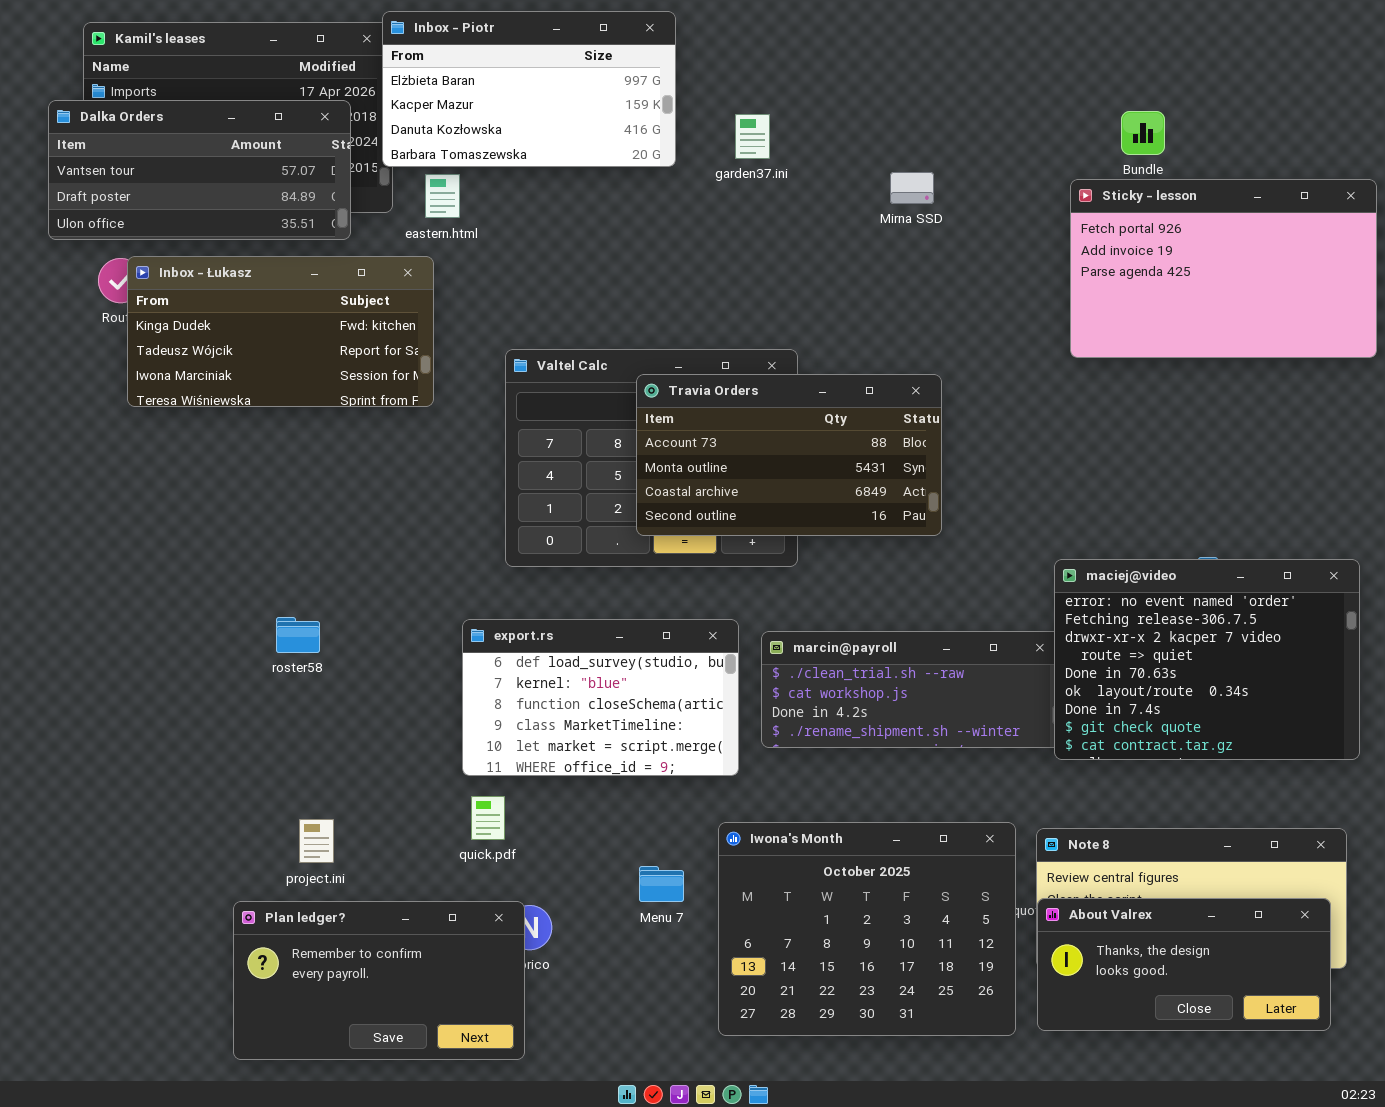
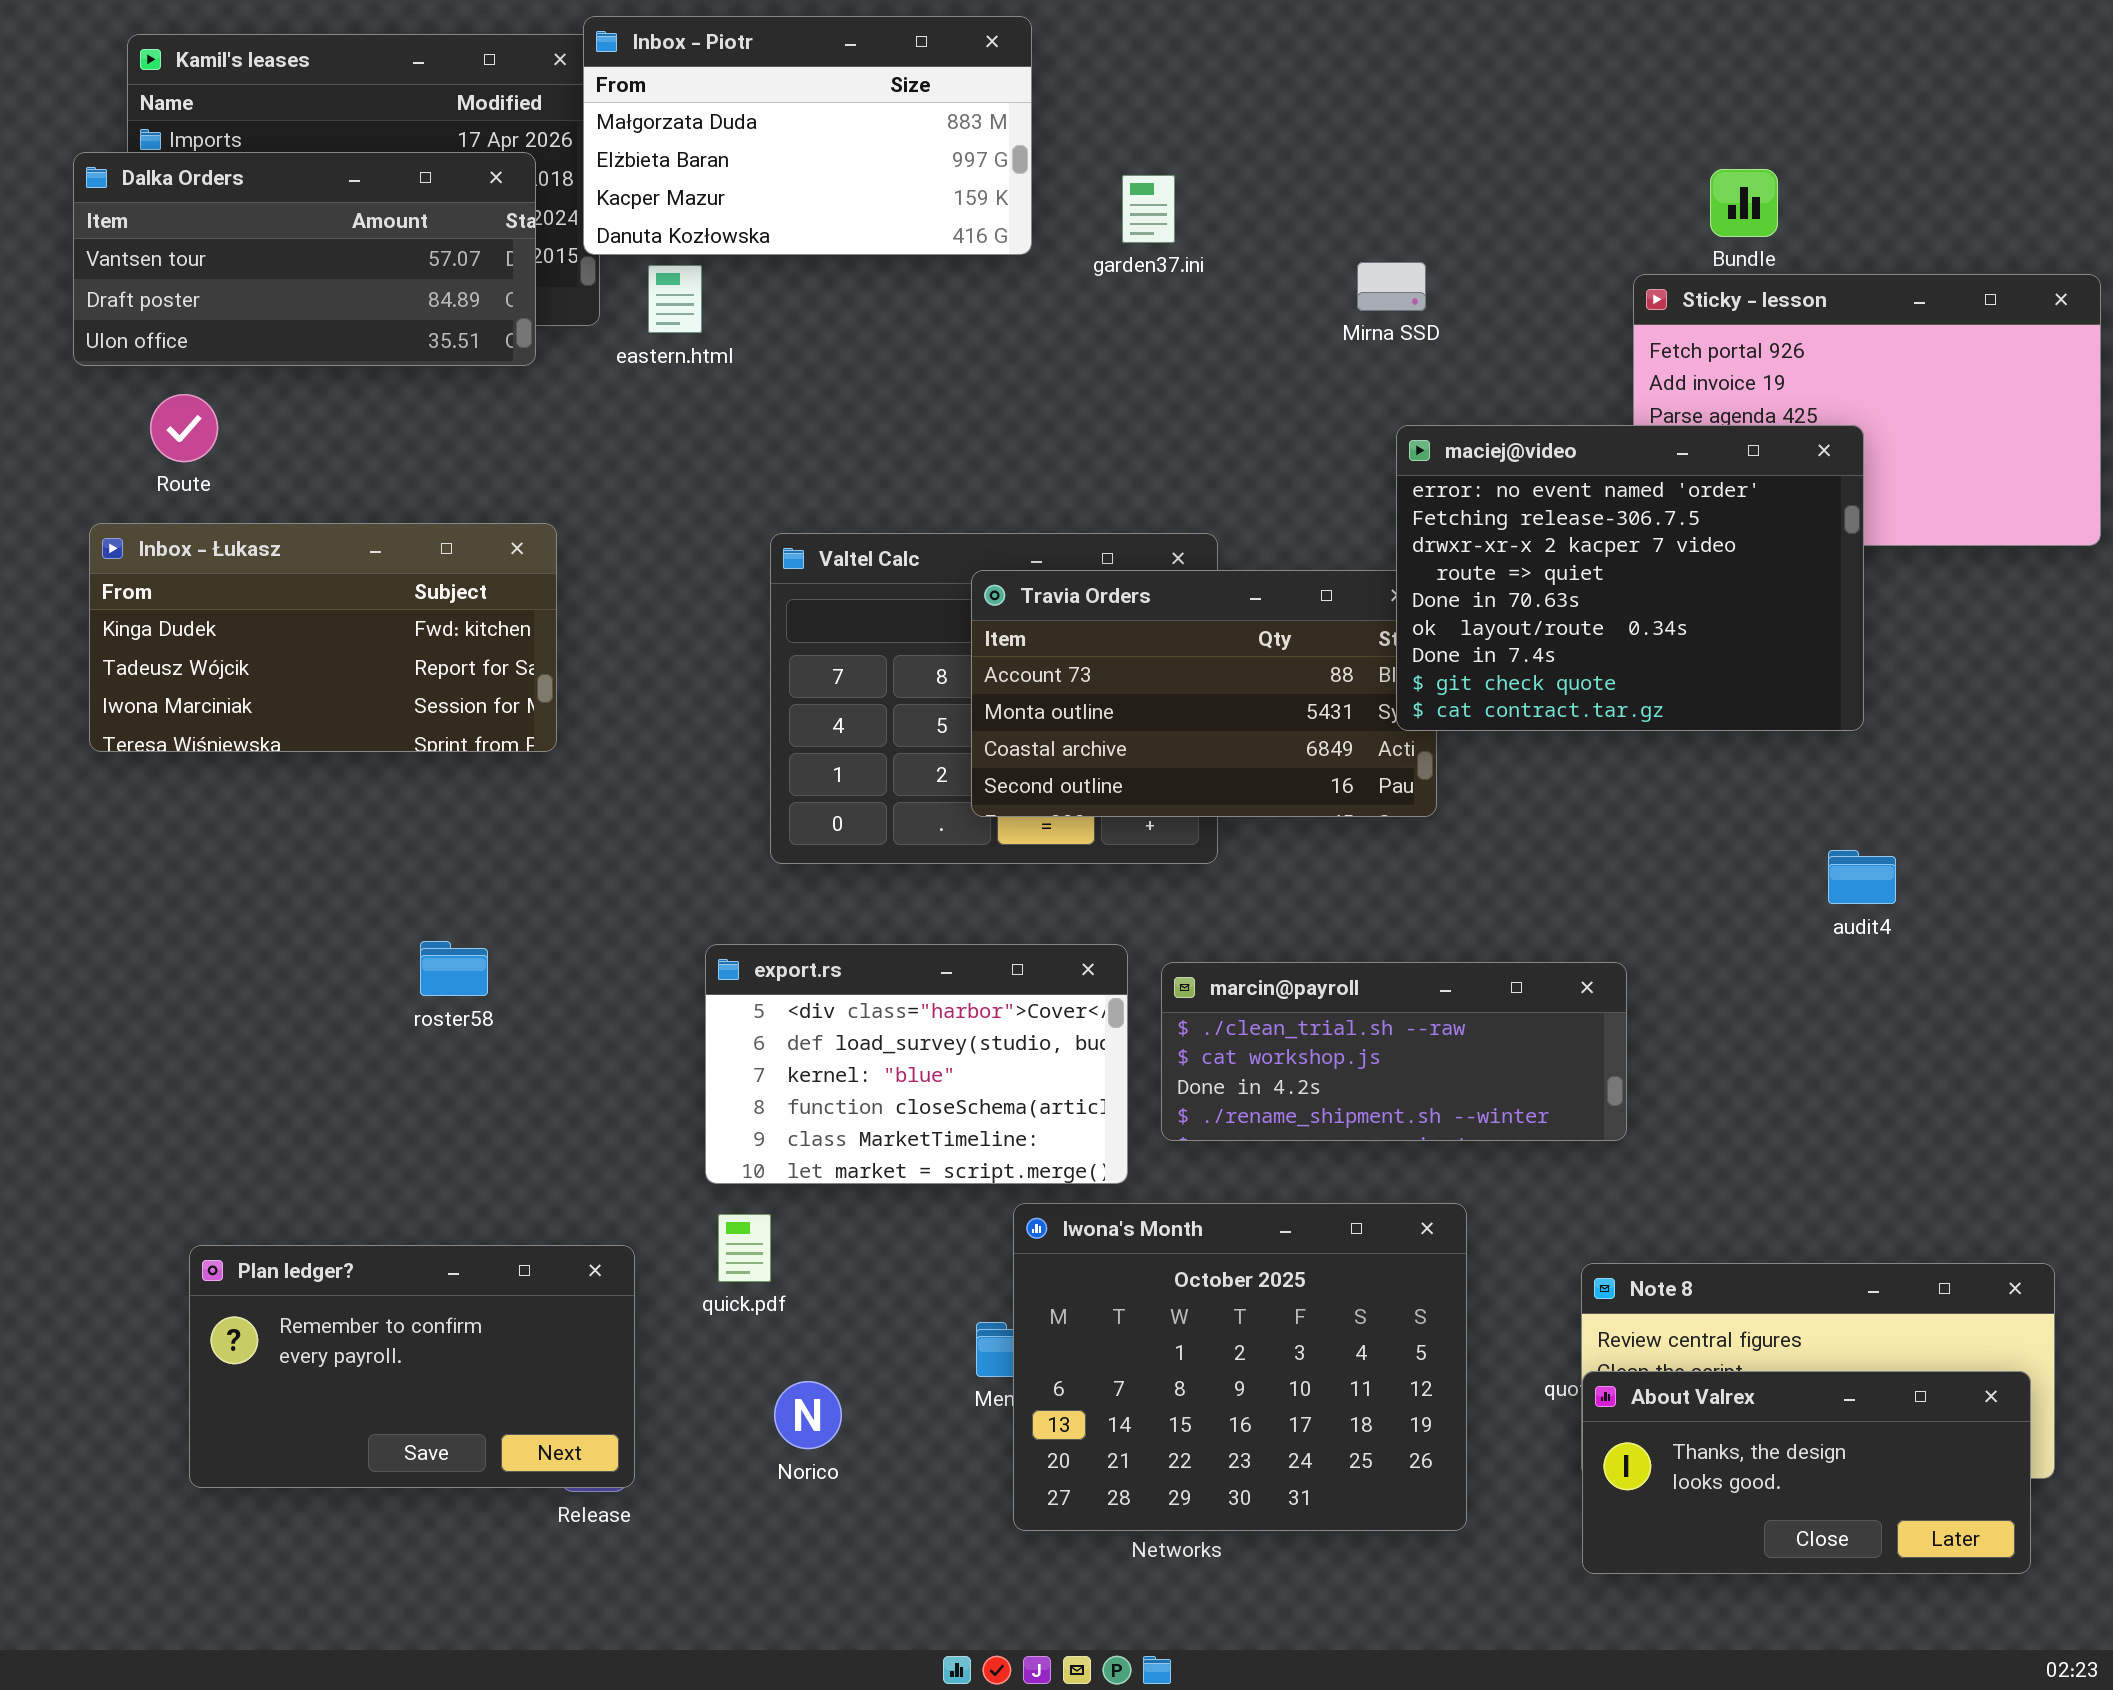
Inbox - Piotr: [382,11,676,167] -> [583,16,1032,255], scrolled up 1 row
Inbox - Łukasz: [127,256,434,407] -> [89,523,557,752], moved
maciej@video: [1054,559,1360,760] -> [1396,425,1864,731], moved
export.rs: [462,619,739,776] -> [705,944,1128,1184], scrolled up 1 row
Iwona's Month: [718,822,1016,1036] -> [1013,1203,1467,1531], moved
Plan ledger?: [233,901,525,1060] -> [189,1245,635,1488], moved

